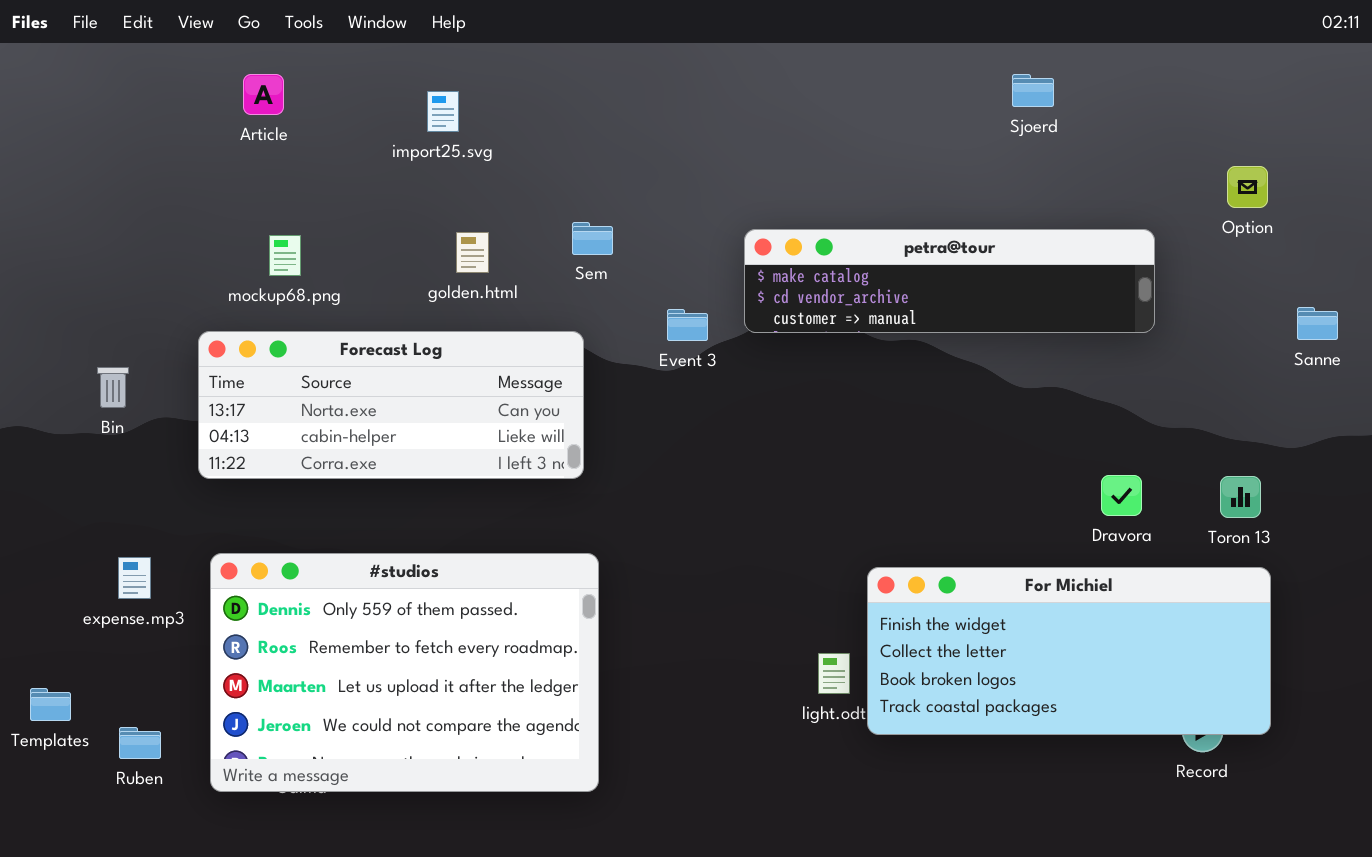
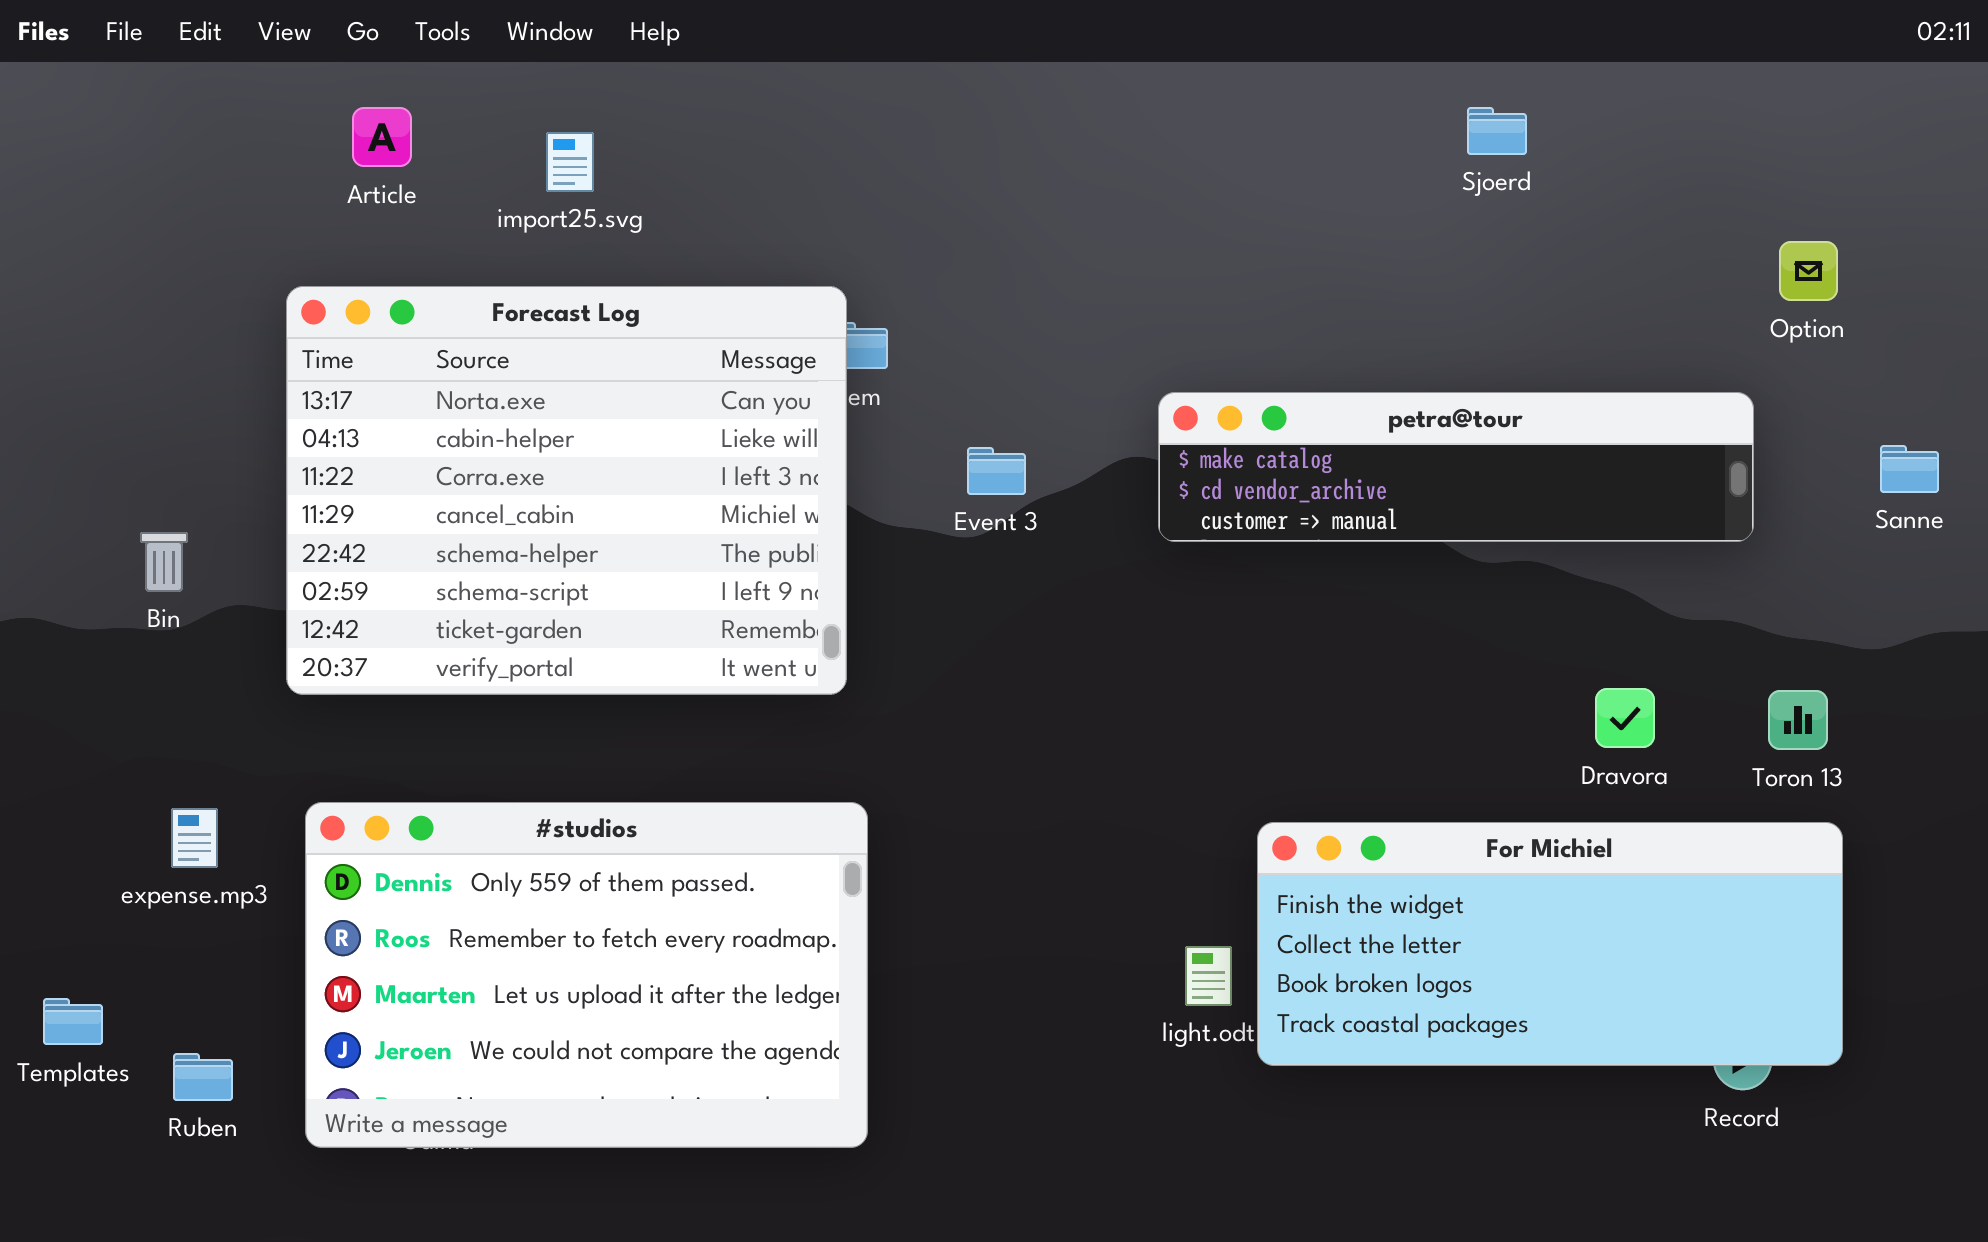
import25.svg: [427,91,459,132] -> [546,132,594,192], moved
petra@tour: [744,229,1155,333] -> [1158,392,1754,542], moved
Forecast Log: [198,331,584,479] -> [286,286,847,695], resized

